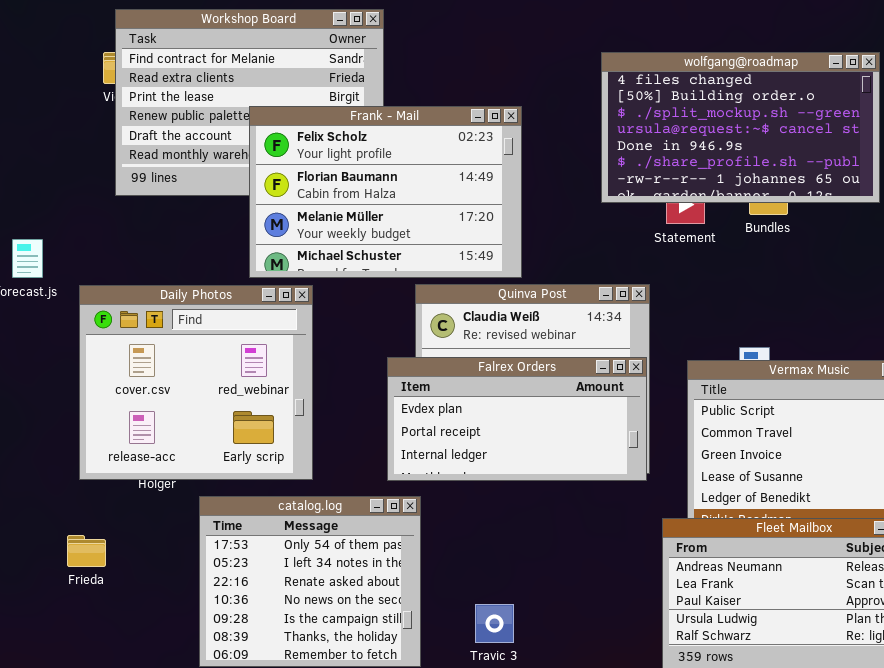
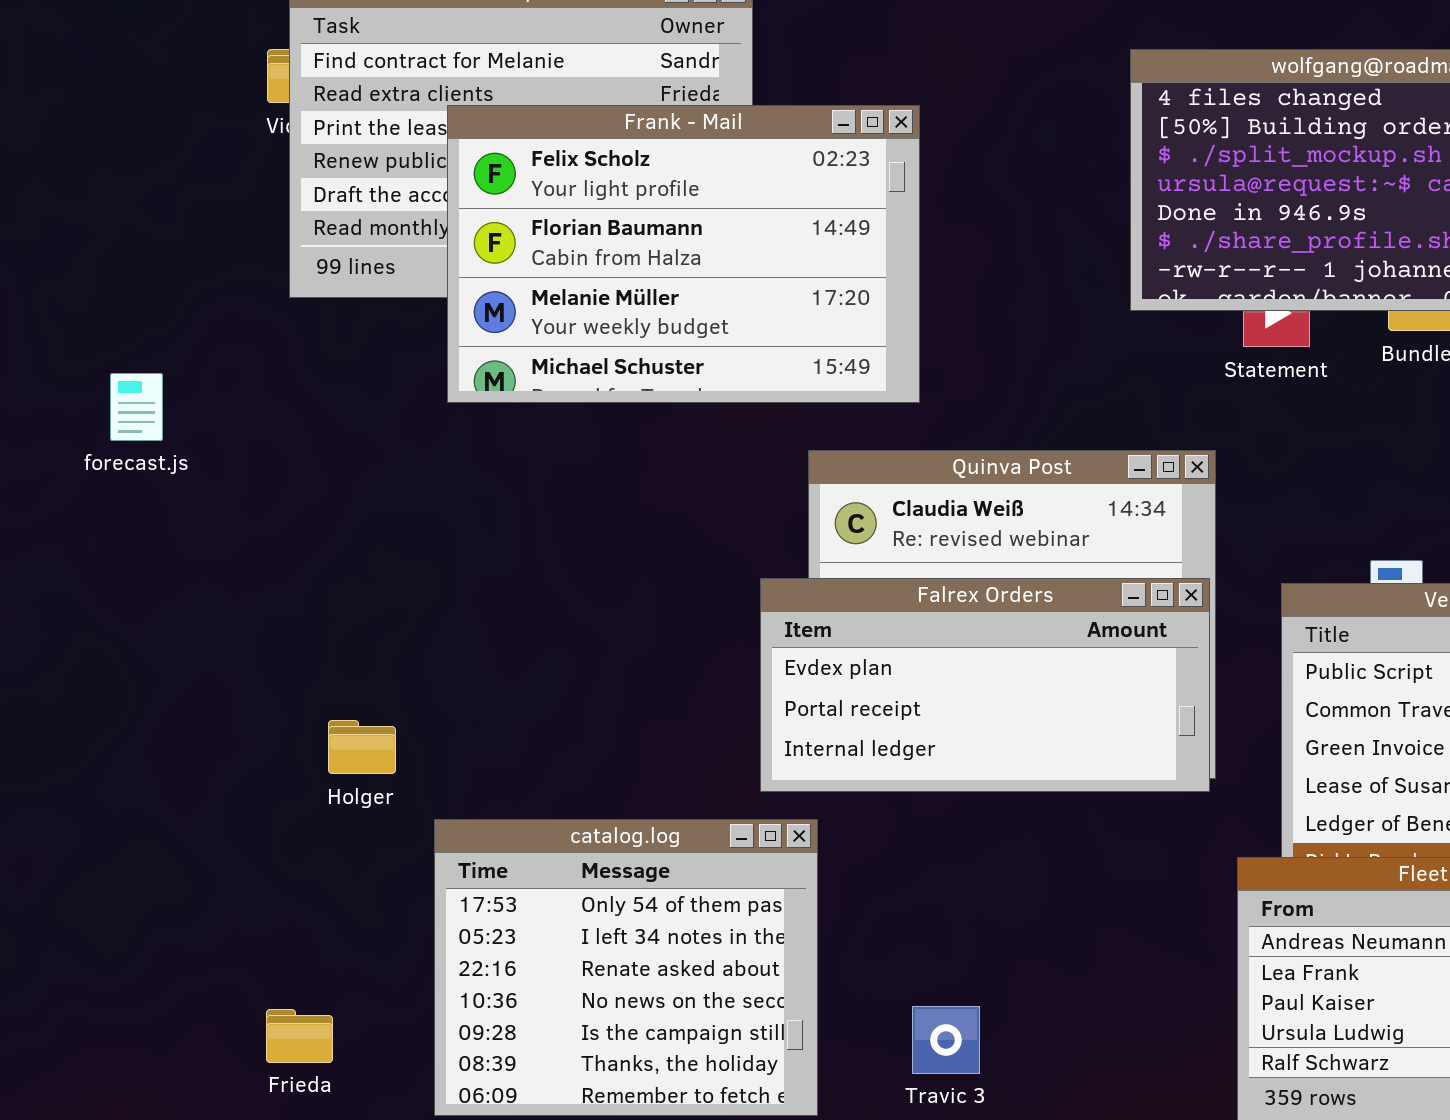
Frank - Mail: [249,106,522,278] -> [447,105,920,403], moved
Daily Photos: [79,285,313,480] -> none, closed
Frieda: [67,535,106,567] -> [266,1009,333,1063], moved

